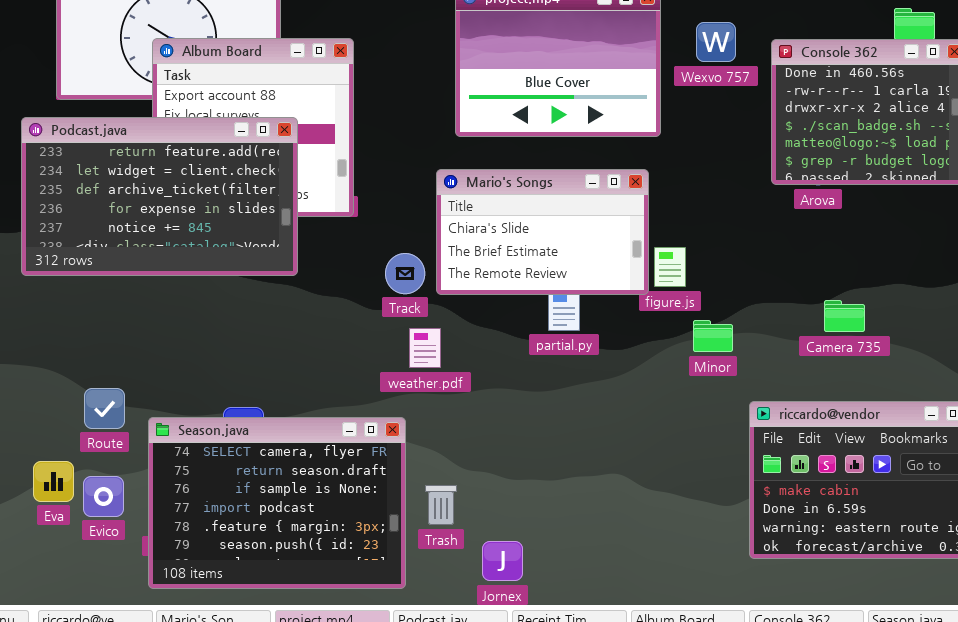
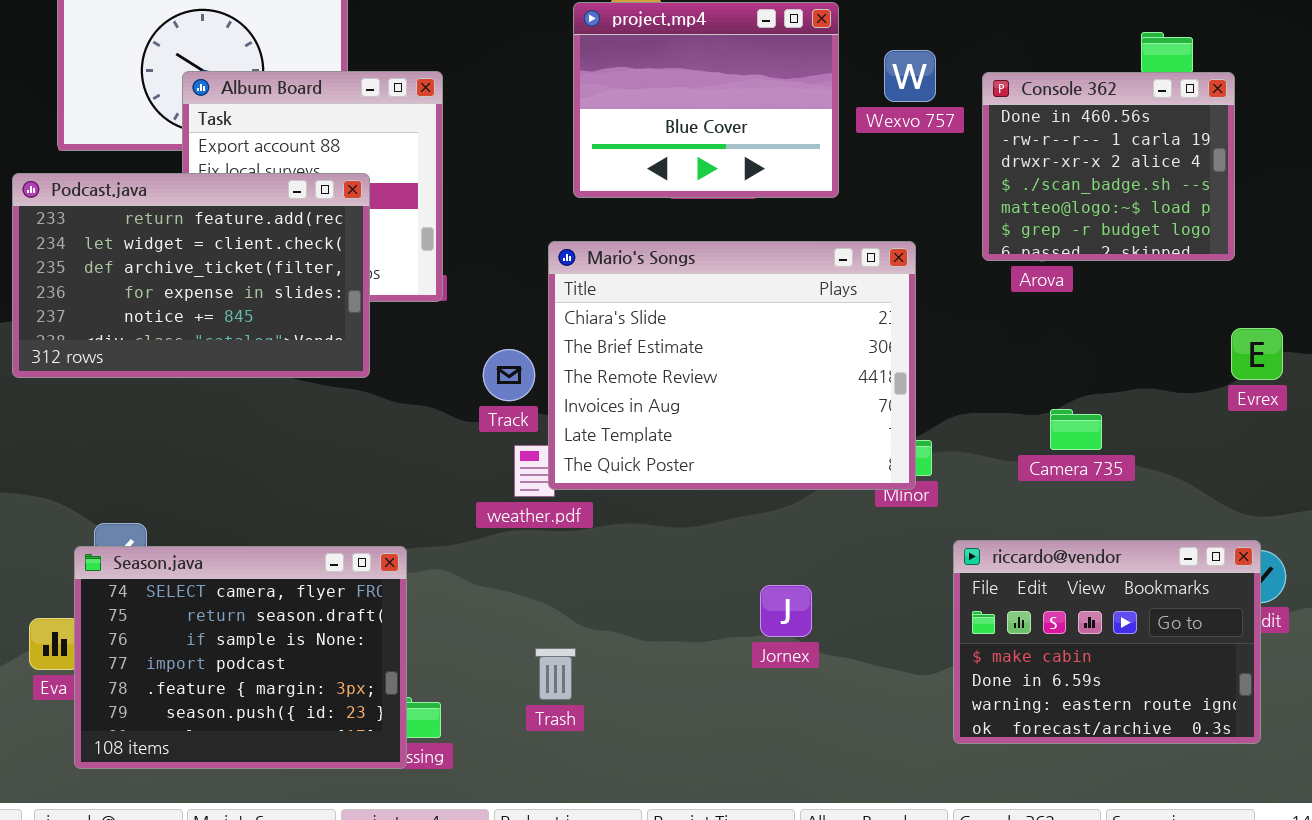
Mario's Songs: [436,169,649,295] -> [548,241,916,490], resized
Season.java: [148,417,406,589] -> [74,546,407,769], moved
Jornex: [482,541,523,581] -> [760,585,812,637], moved

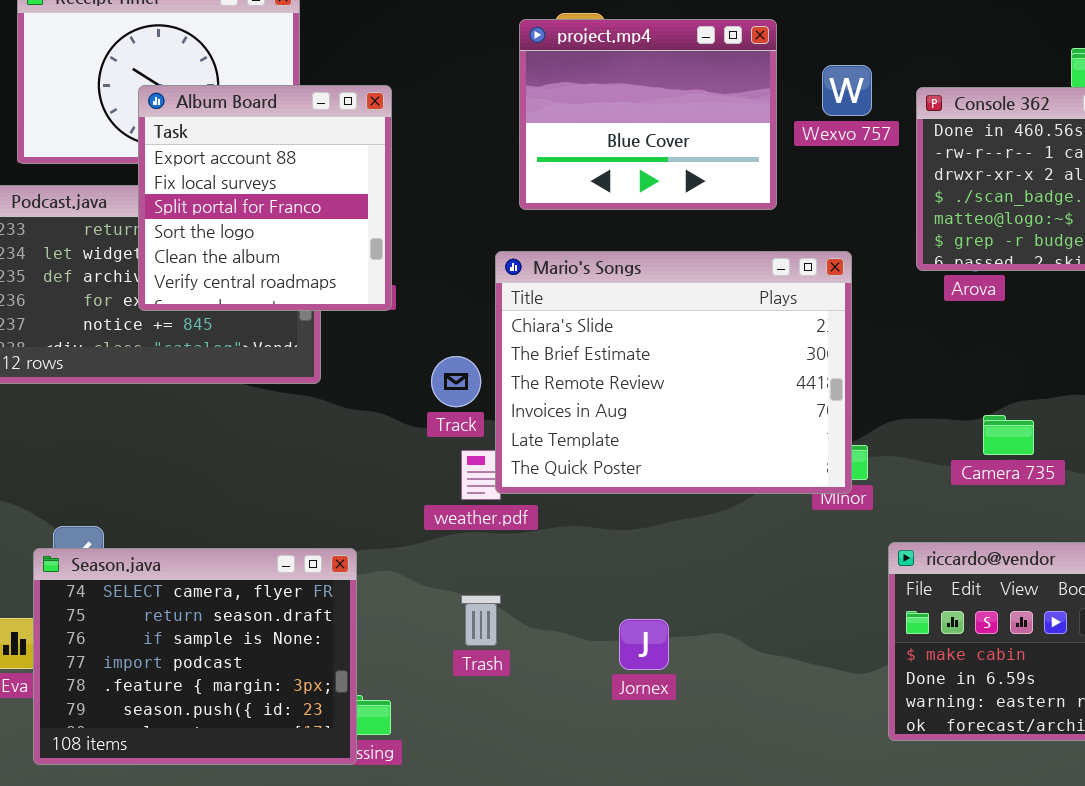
Album Board: [182,71,443,302] -> [138,85,392,311], raised
Jornex: [760,585,812,637] -> [619,619,669,670], moved
Trash: [535,648,576,700] -> [461,595,501,646], moved

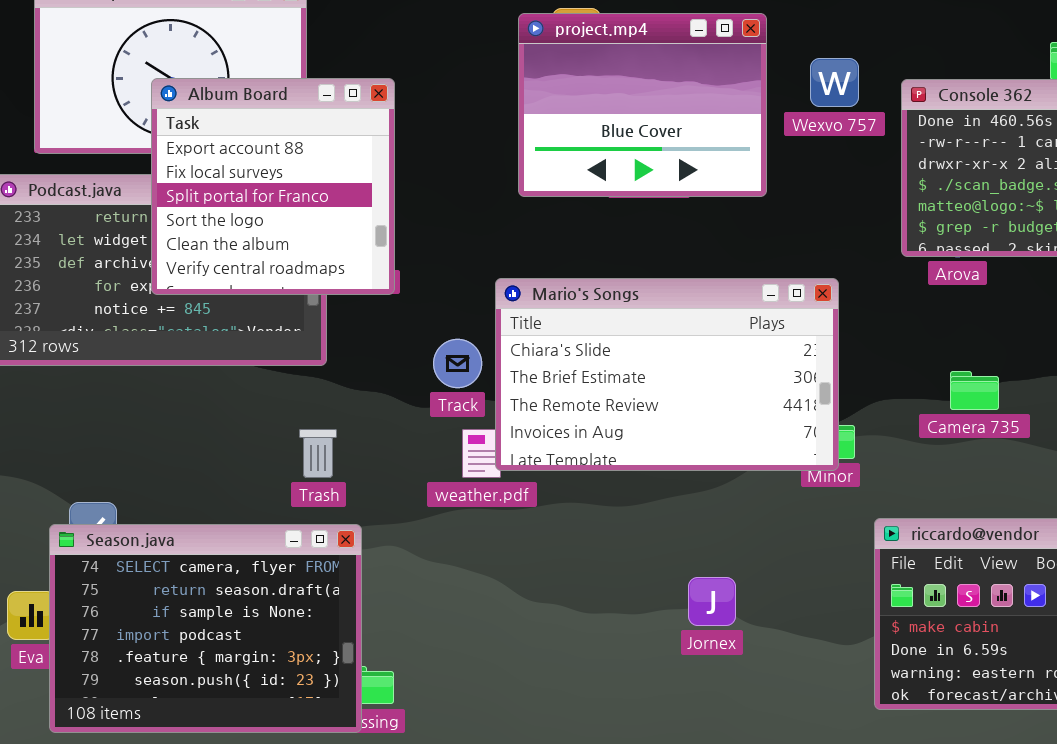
Mario's Songs: [495,251,852,494] -> [495,278,839,471], resized
Camera 735: [983,415,1034,455] -> [950,371,999,410], moved
Trash: [461,595,501,646] -> [299,429,337,478], moved
Jornex: [619,619,669,670] -> [688,577,736,626], moved

